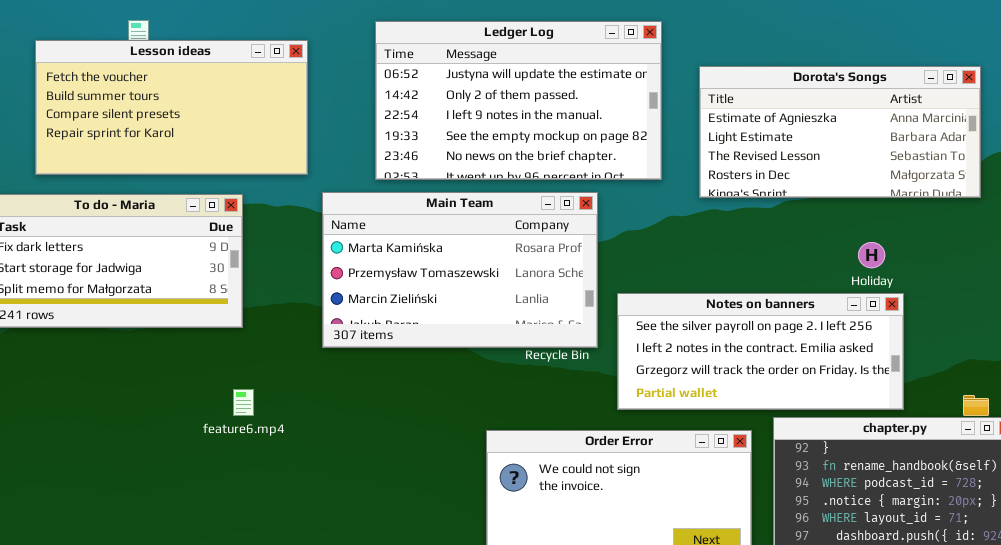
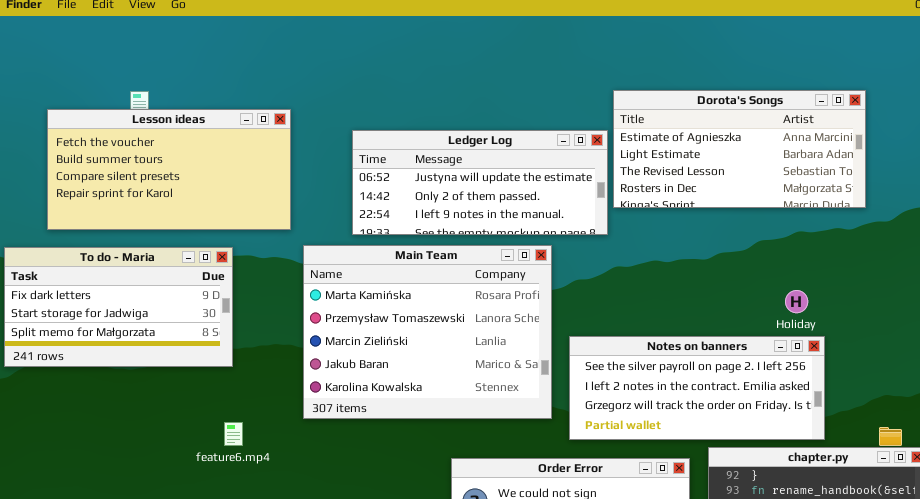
Ledger Log: [375,21,662,180] -> [352,130,608,235], resized
Dorota's Songs: [699,66,981,198] -> [613,90,866,208], moved
Main Team: [322,192,598,348] -> [303,245,552,419], resized

